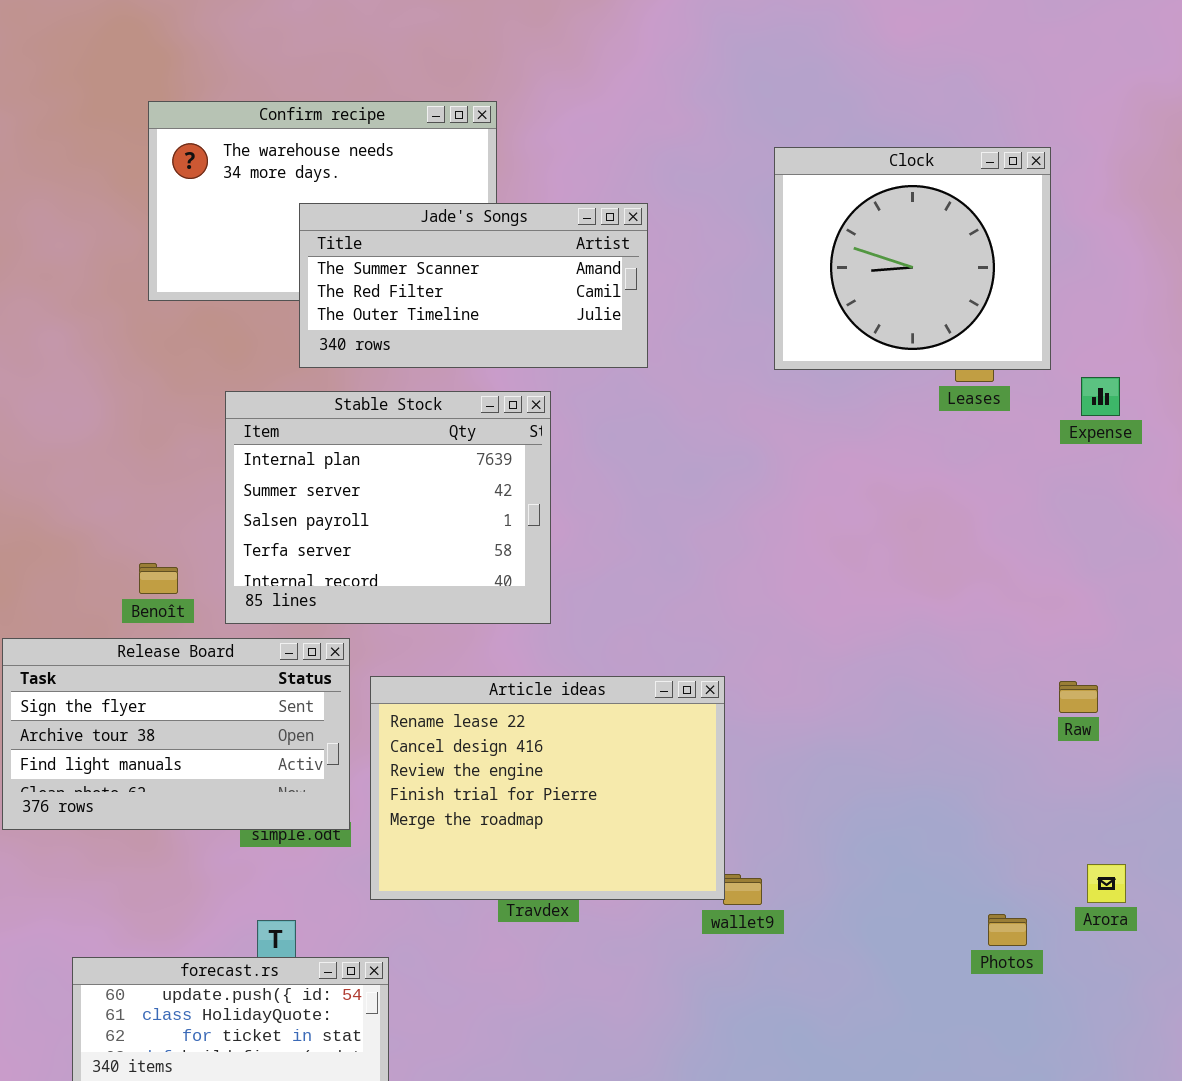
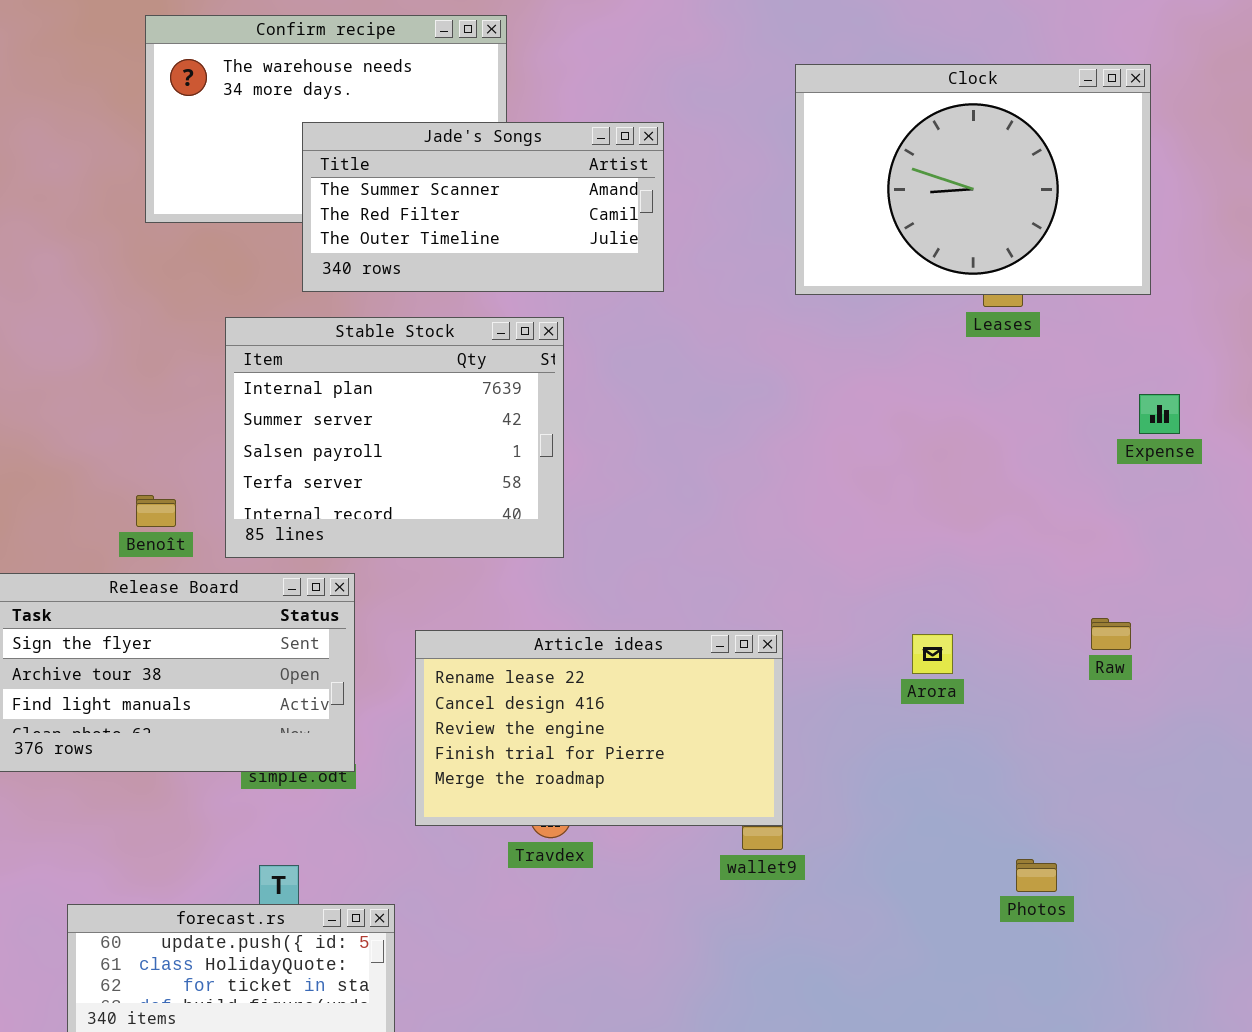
Clock: [774,147,1051,370] -> [795,64,1151,295], resized
Expense: [1081,377,1120,416] -> [1139,394,1180,434], moved
Article ideas: [370,676,725,900] -> [415,630,783,826], moved, resized
Arora: [1087,864,1126,903] -> [912,634,953,674], moved

